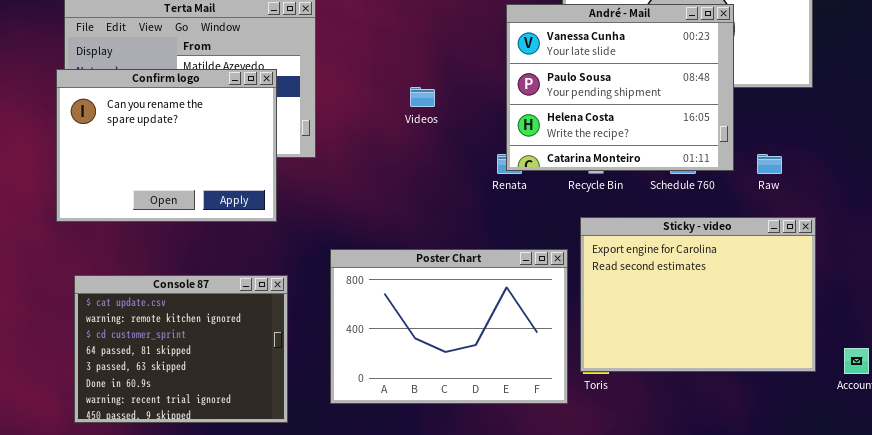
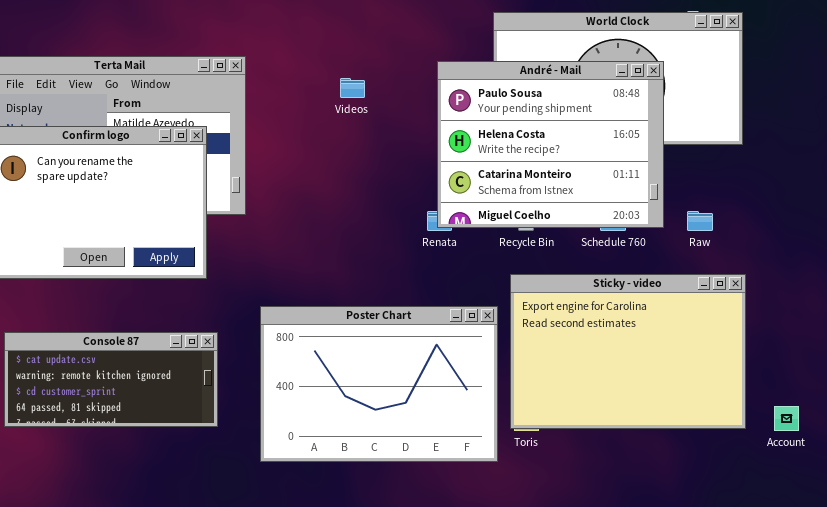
André - Mail: [506,4,734,171] -> [437,61,664,228], scrolled down 1 row
Videos: [410,87,435,107] -> [340,78,365,98], moved
Console 87: [74,275,288,423] -> [4,332,218,427], resized

